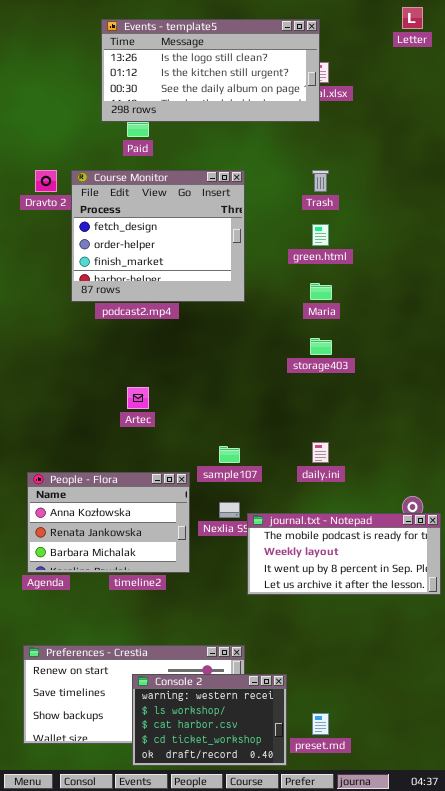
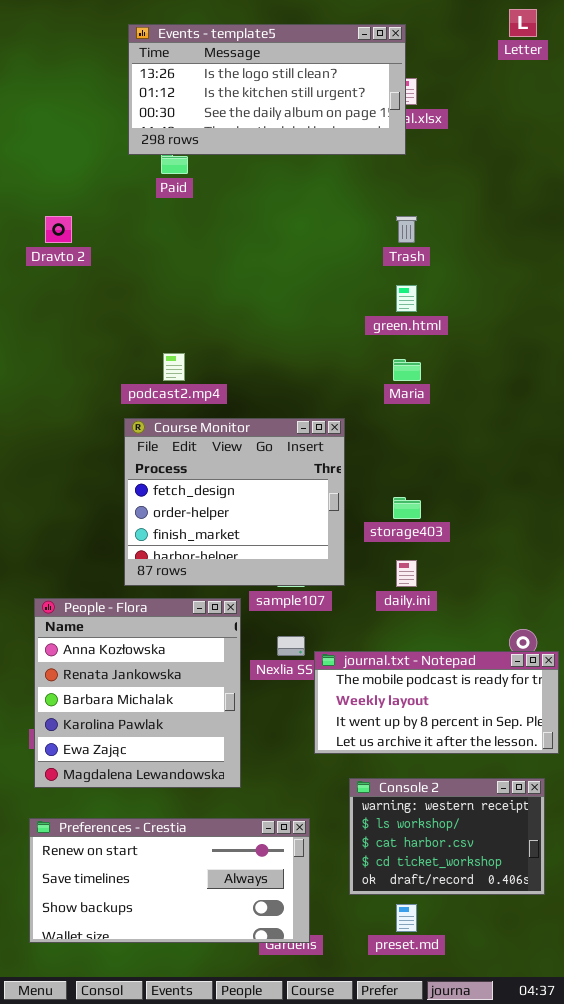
Course Monitor: [71,170,245,302] -> [124,418,345,586], moved
storage403: [310,338,332,355] -> [393,497,421,519], moved
People - Flora: [27,472,190,573] -> [34,598,241,788], resized
Console 2: [132,674,287,766] -> [349,778,545,895], moved

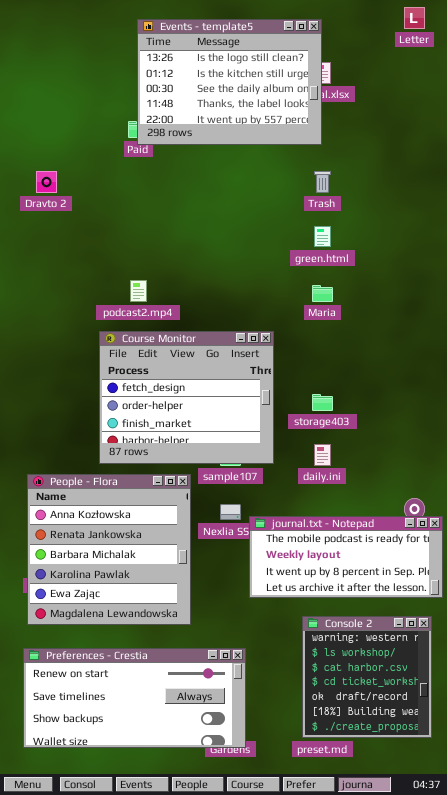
Events - template5: [128,24,406,155] -> [137,19,322,145], resized
Console 2: [349,778,545,895] -> [302,616,432,738], resized

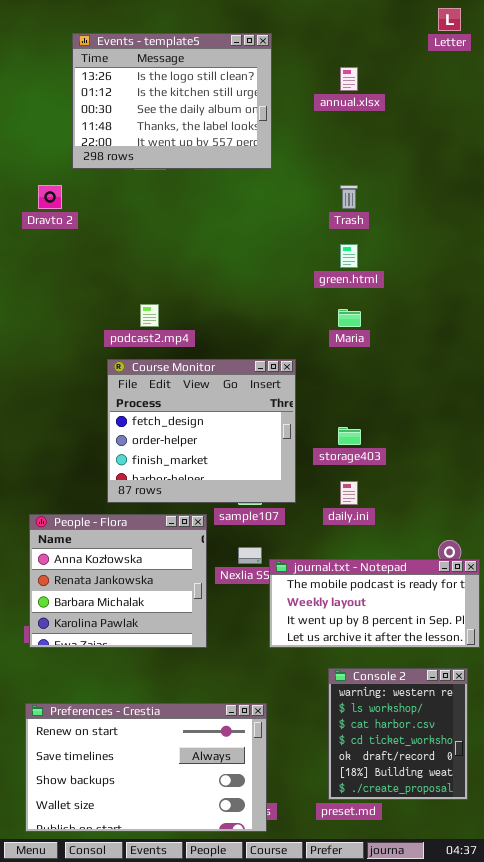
Events - template5: [137,19,322,145] -> [72,33,272,169], moved
People - Flora: [27,474,191,625] -> [29,514,207,648], resized
Preferences - Crestia: [23,648,246,748] -> [25,703,267,832], resized

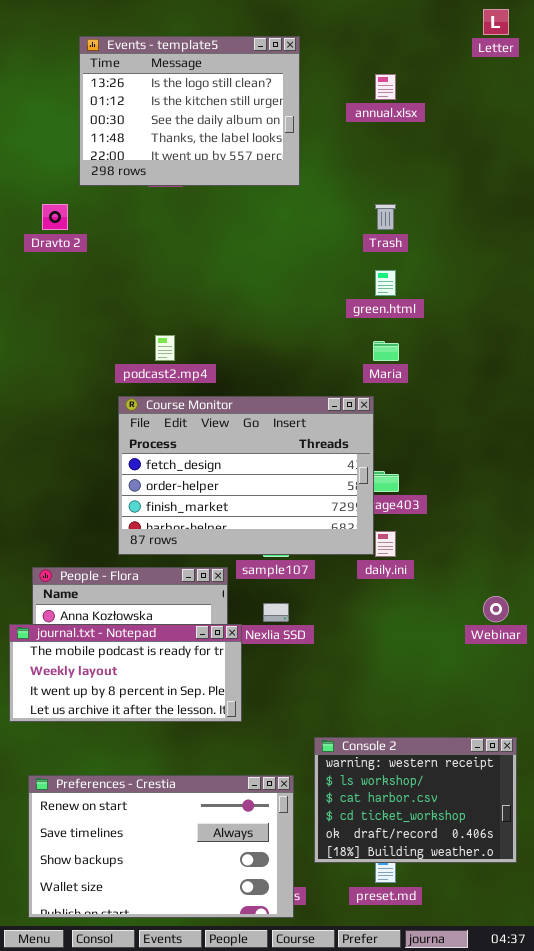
Course Monitor: [107,359,296,503] -> [118,396,374,555], resized
journal.txt - Notepad: [269,559,480,648] -> [9,624,242,722], moved
Console 2: [328,668,468,800] -> [314,737,517,863], resized

